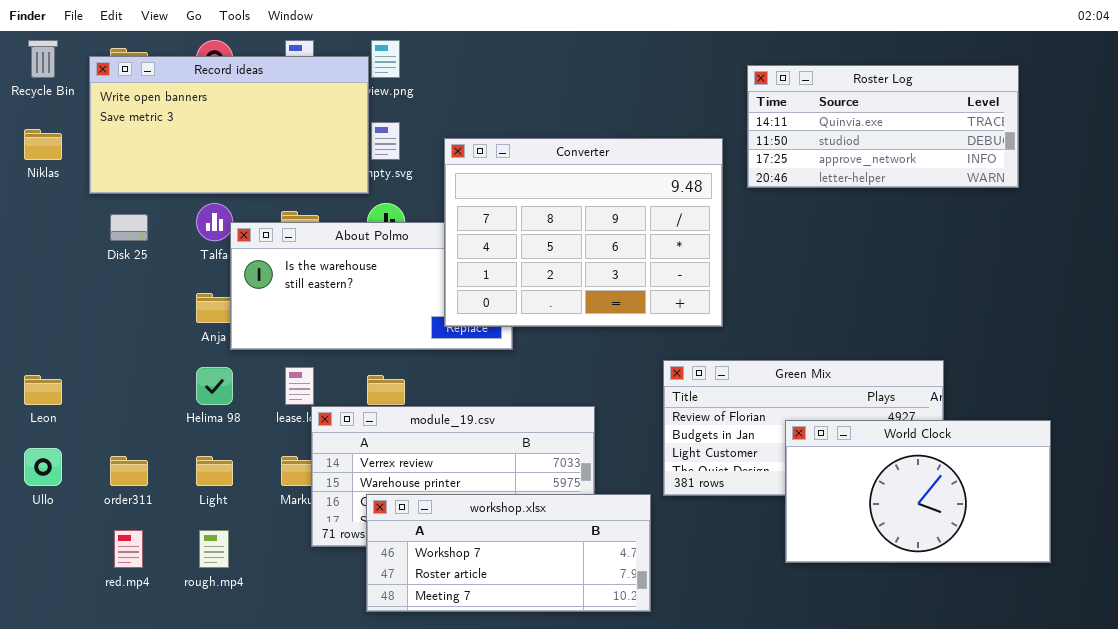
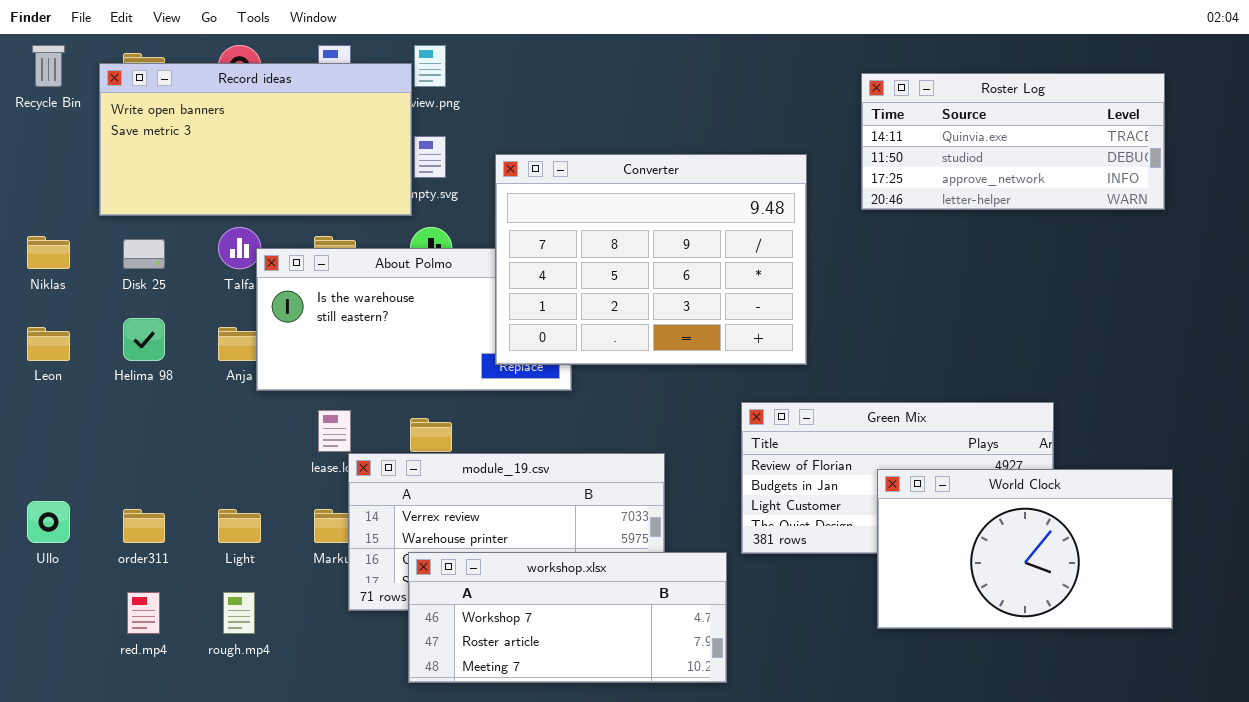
Roster Log: [747,65,1019,188] -> [861,73,1165,210], moved
Niklas: [24,129,62,160] -> [27,236,70,269], moved
Helima 98: [196,367,233,405] -> [123,318,165,361], moved
Leon: [24,375,62,405] -> [27,327,70,361], moved

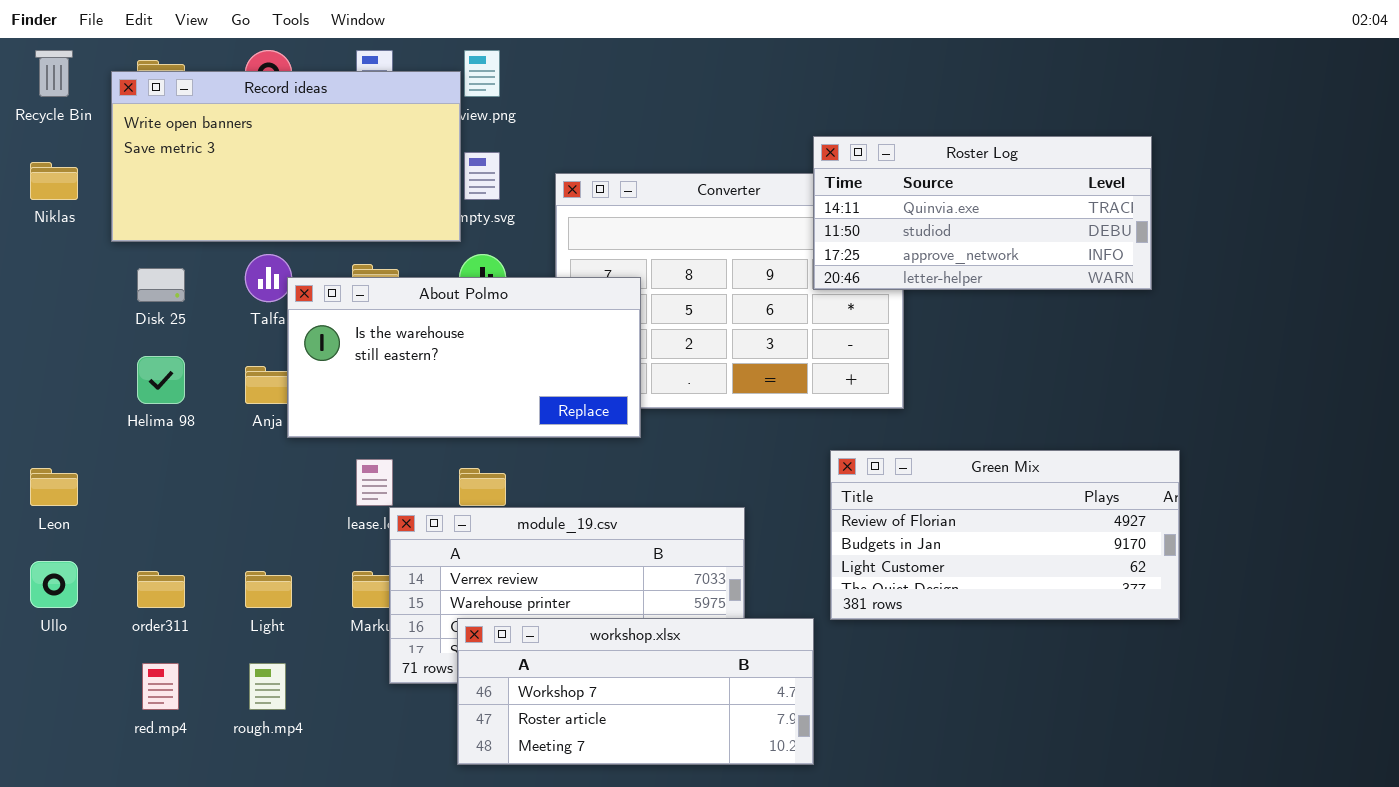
Roster Log: [861,73,1165,210] -> [813,136,1152,290], moved
Niklas: [27,236,70,269] -> [30,162,78,200], moved
About Polmo: [256,248,572,391] -> [287,277,641,438], raised
Leon: [27,327,70,361] -> [30,468,78,506], moved
World Clock: [877,469,1173,629] -> none, closed

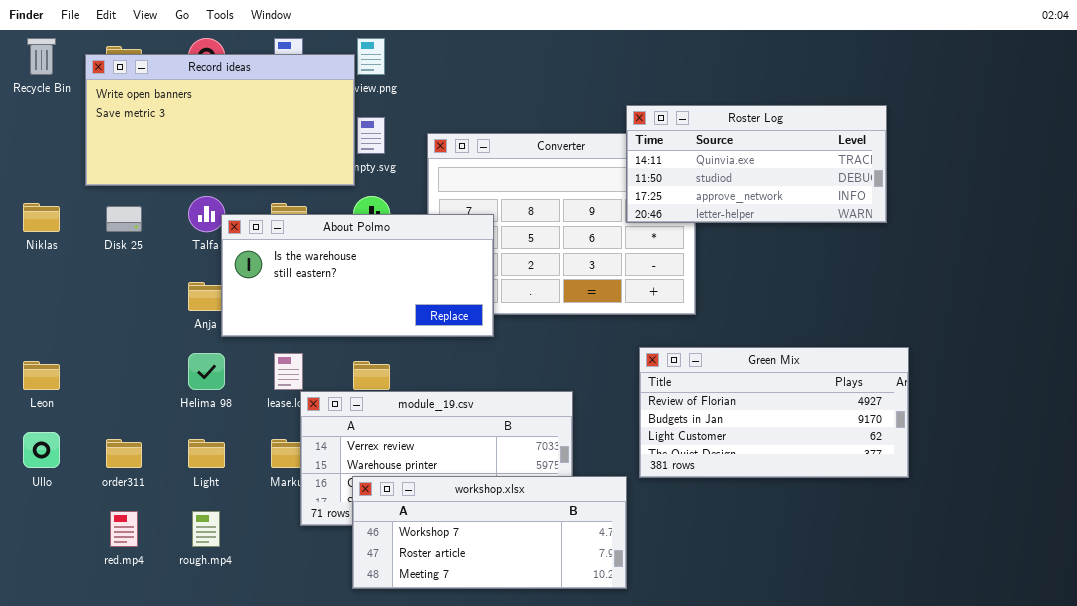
Niklas: [30,162,78,200] -> [23,203,60,232], moved
Helima 98: [137,356,185,404] -> [188,353,225,390], moved

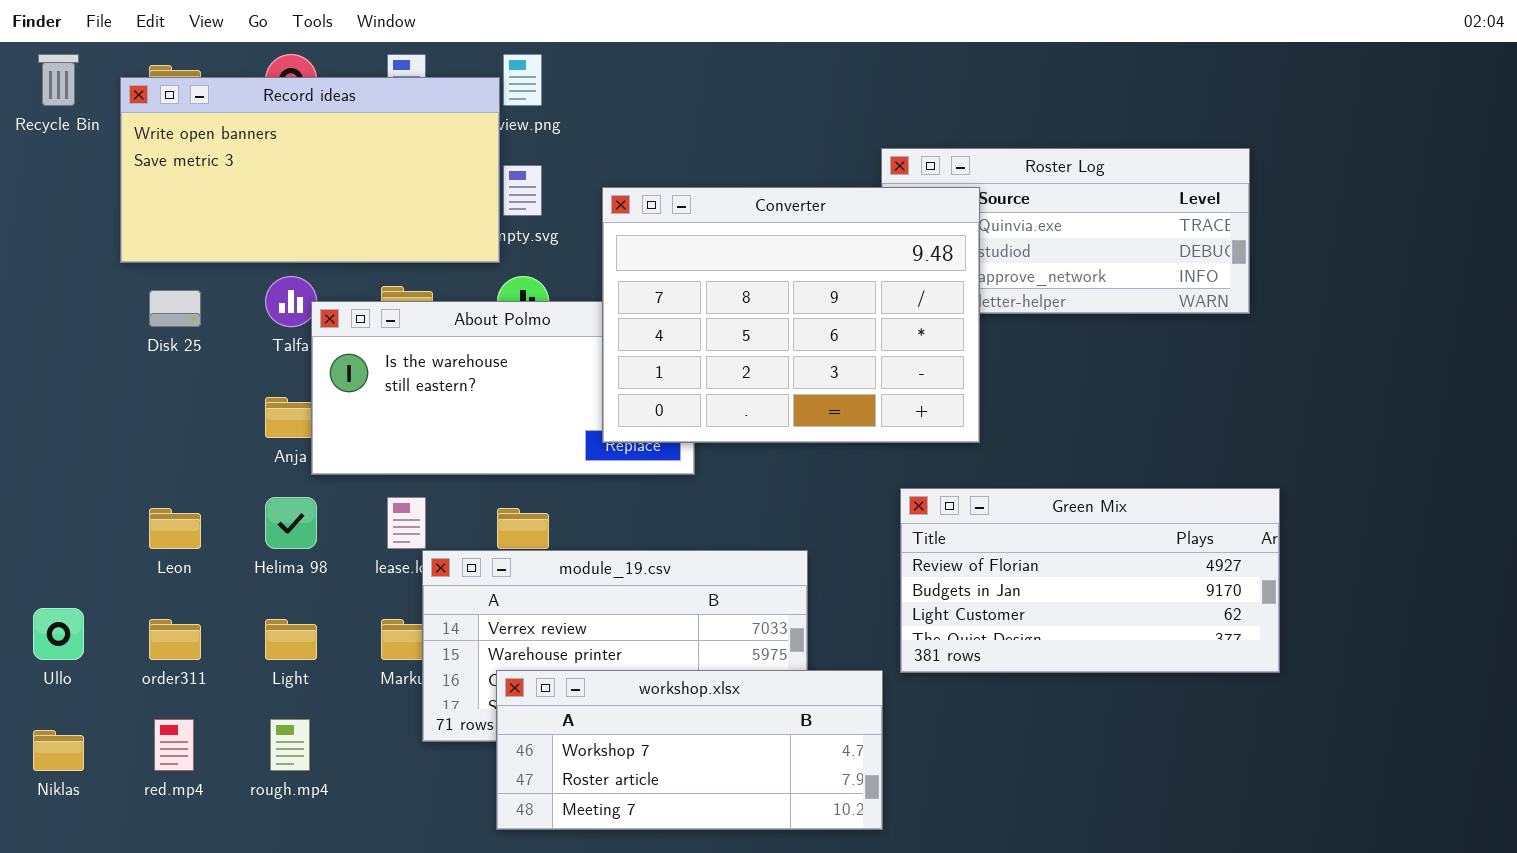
Converter: [427,133,696,315] -> [602,187,980,443], raised
Niklas: [23,203,60,232] -> [33,730,84,771], moved
Leon: [23,361,60,390] -> [149,508,201,549], moved

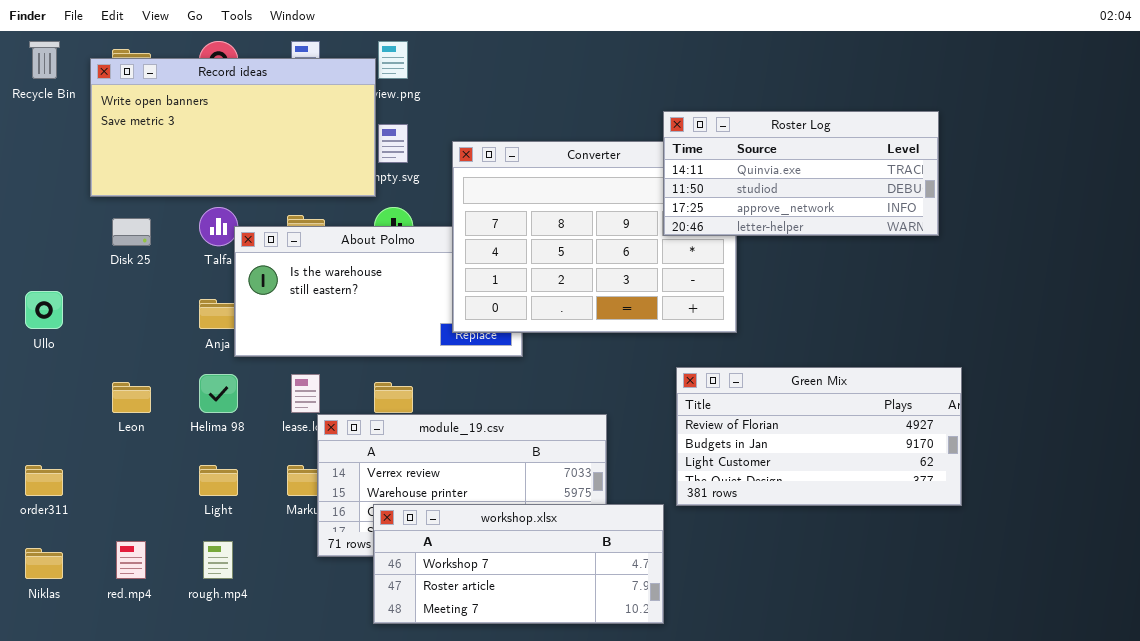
Roster Log: [881,148,1250,314] -> [663,111,939,236], raised
Ullo: [33,608,84,660] -> [25,291,63,329], moved
order311: [149,619,201,660] -> [25,465,63,496], moved

